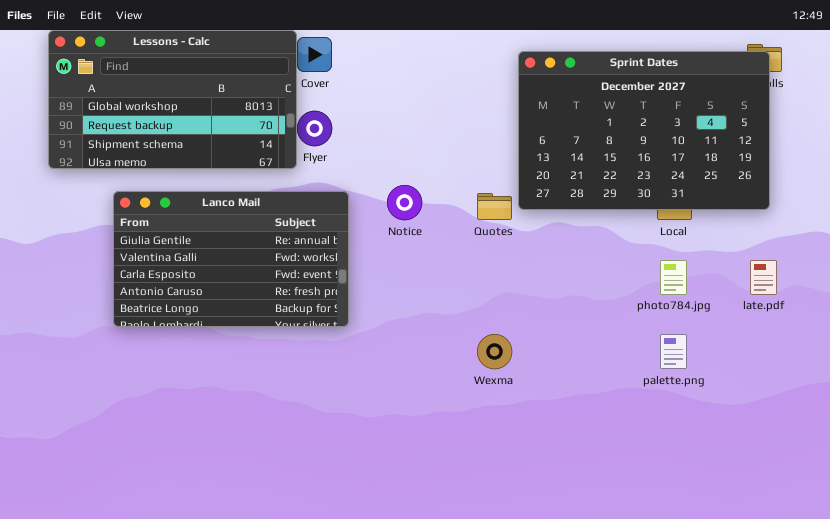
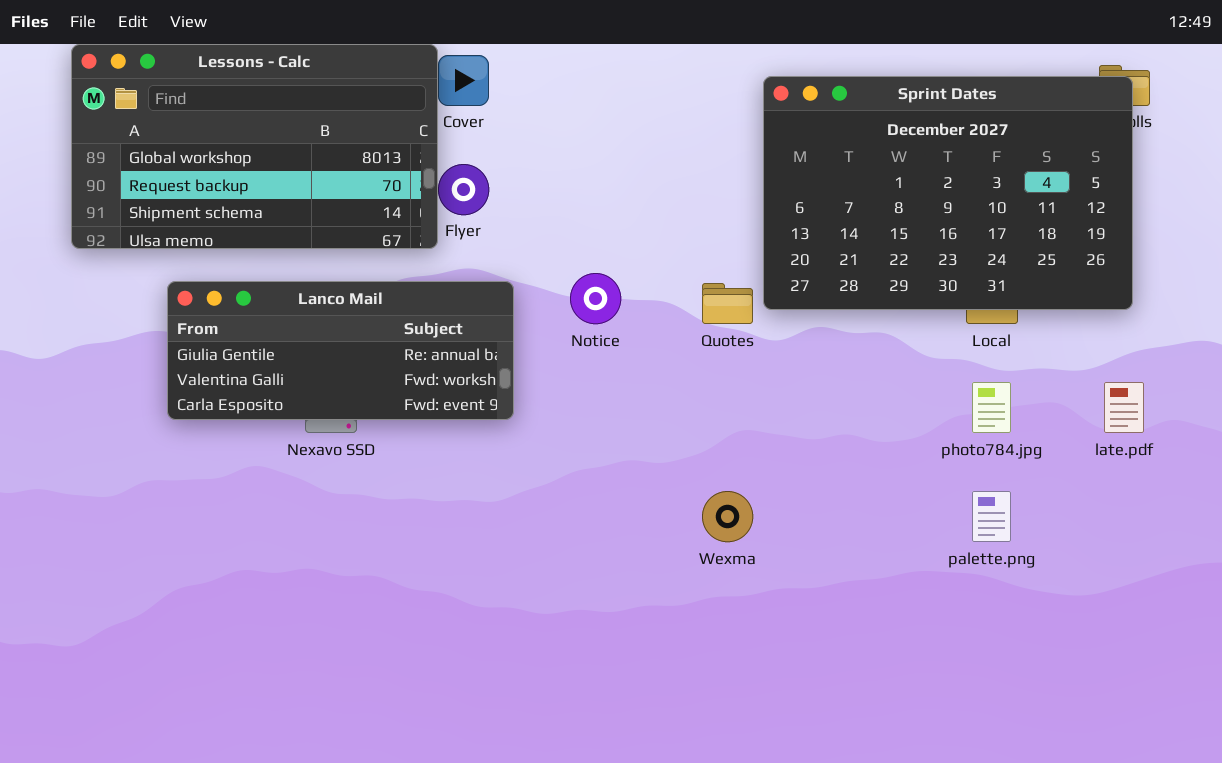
Lanco Mail: [113,191,349,327] -> [167,281,514,420], resized

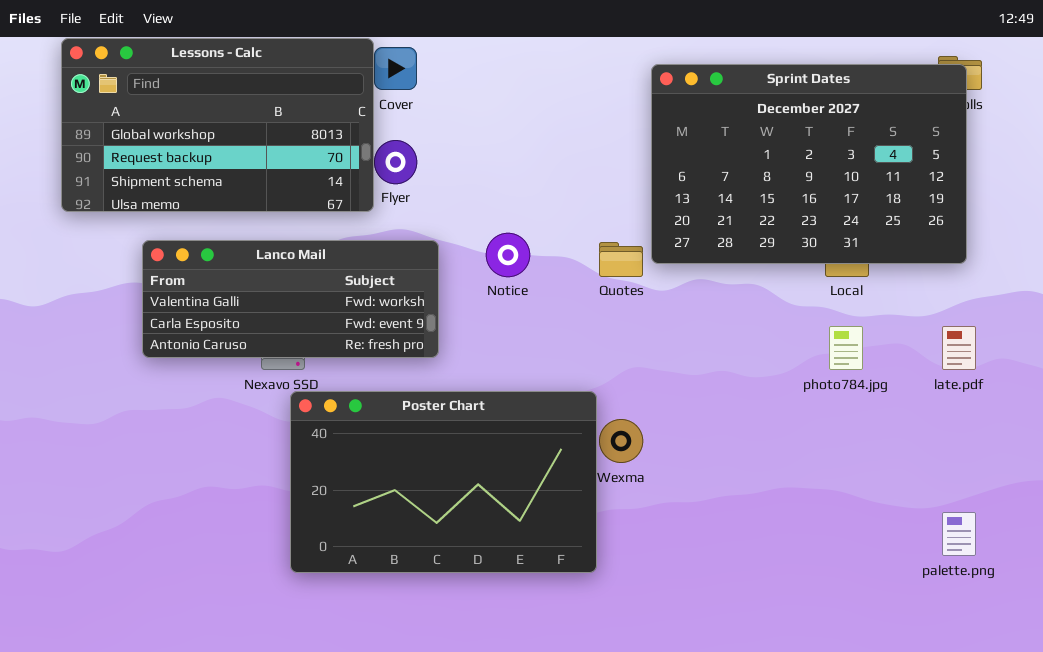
Lanco Mail: [167,281,514,420] -> [142,240,439,358], scrolled down 1 row
Poster Chart: none -> [290,391,597,573], opened
palette.png: [972,491,1011,542] -> [942,512,976,556], moved

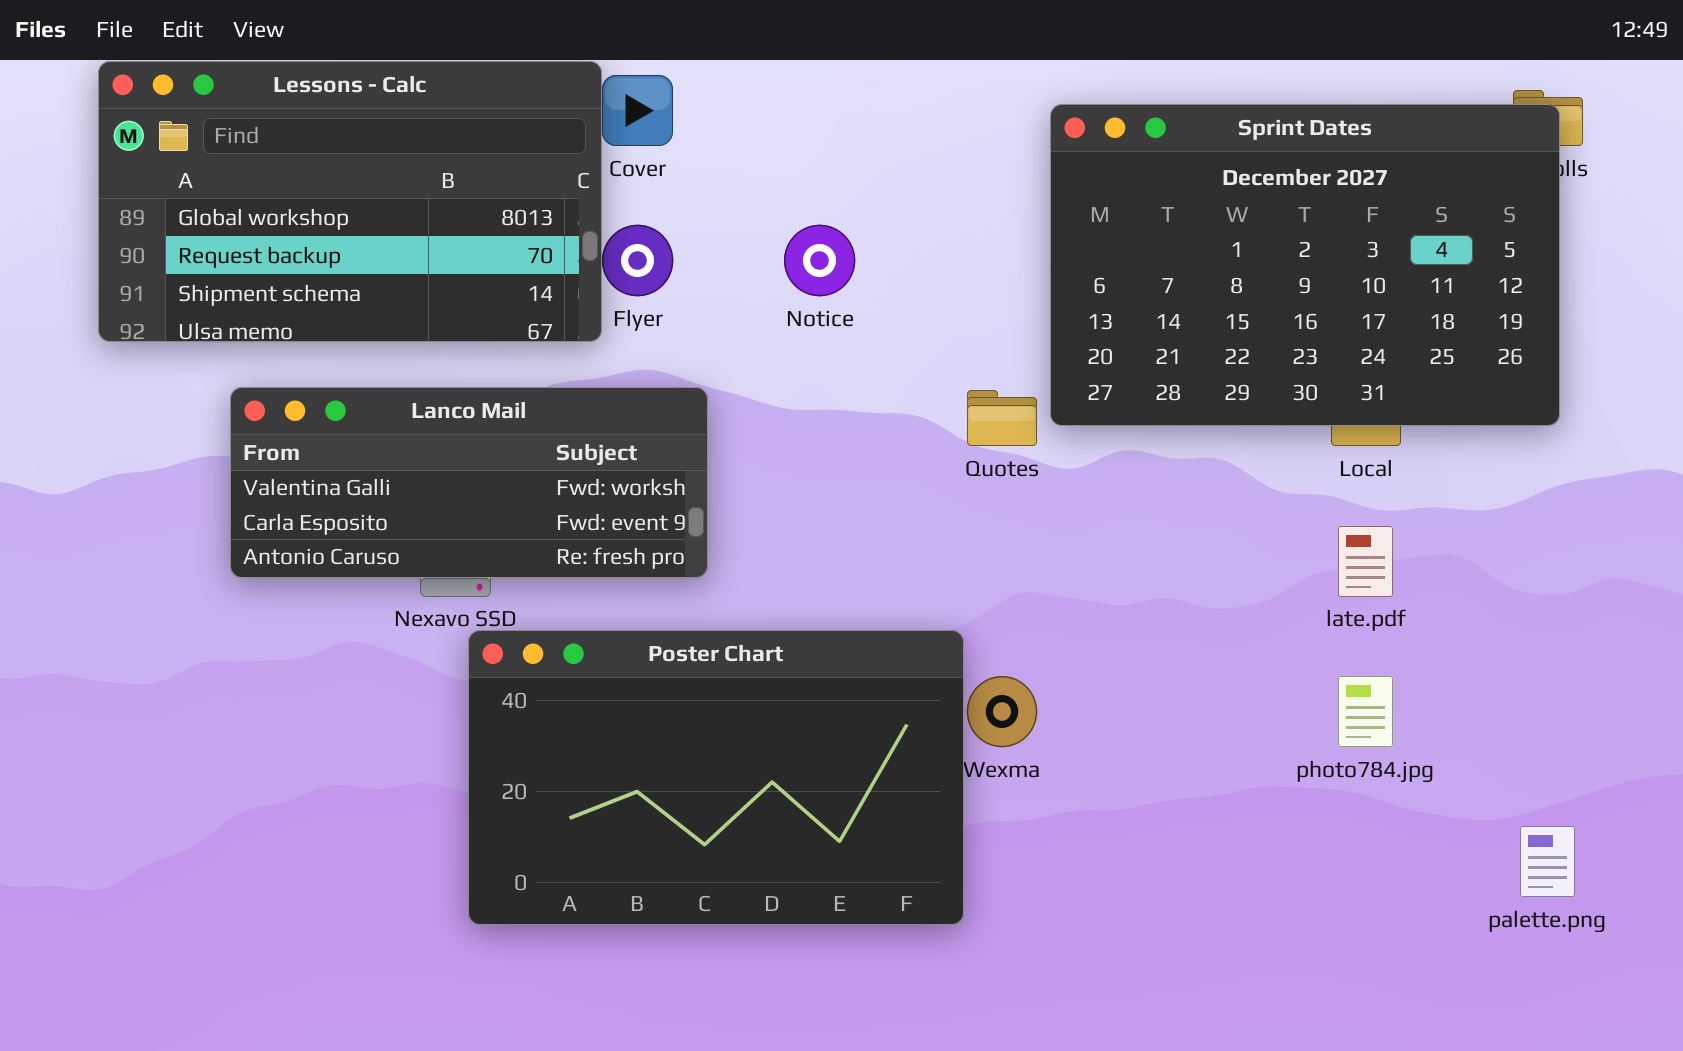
Notice: [486,233,530,277] -> [784,225,855,296], moved
photo784.jpg: [829,326,863,370] -> [1338,676,1393,747], moved
late.pdf: [942,326,976,370] -> [1338,526,1393,597], moved

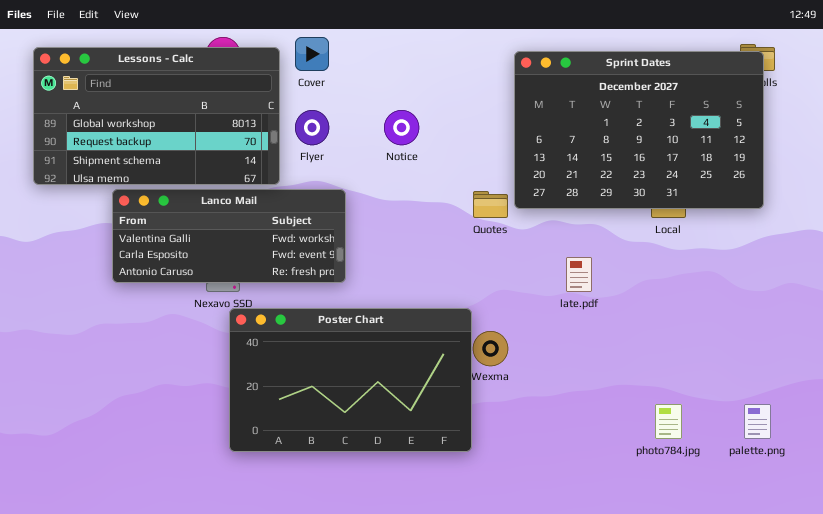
Lessons - Calc: [98,61,602,342] -> [33,47,280,185], moved
late.pdf: [1338,526,1393,597] -> [566,257,592,292], moved
photo784.jpg: [1338,676,1393,747] -> [655,404,682,439], moved

